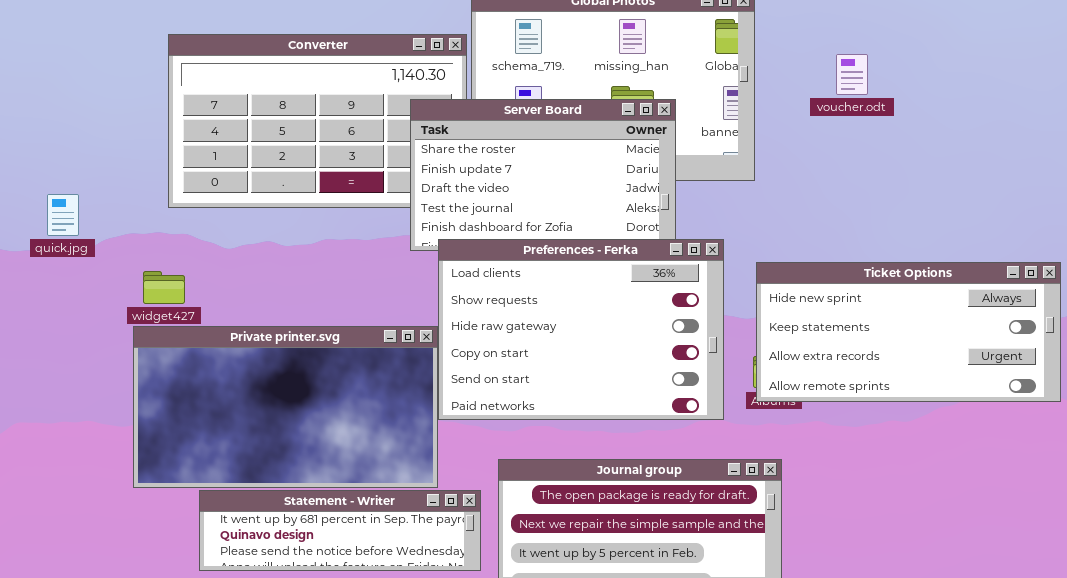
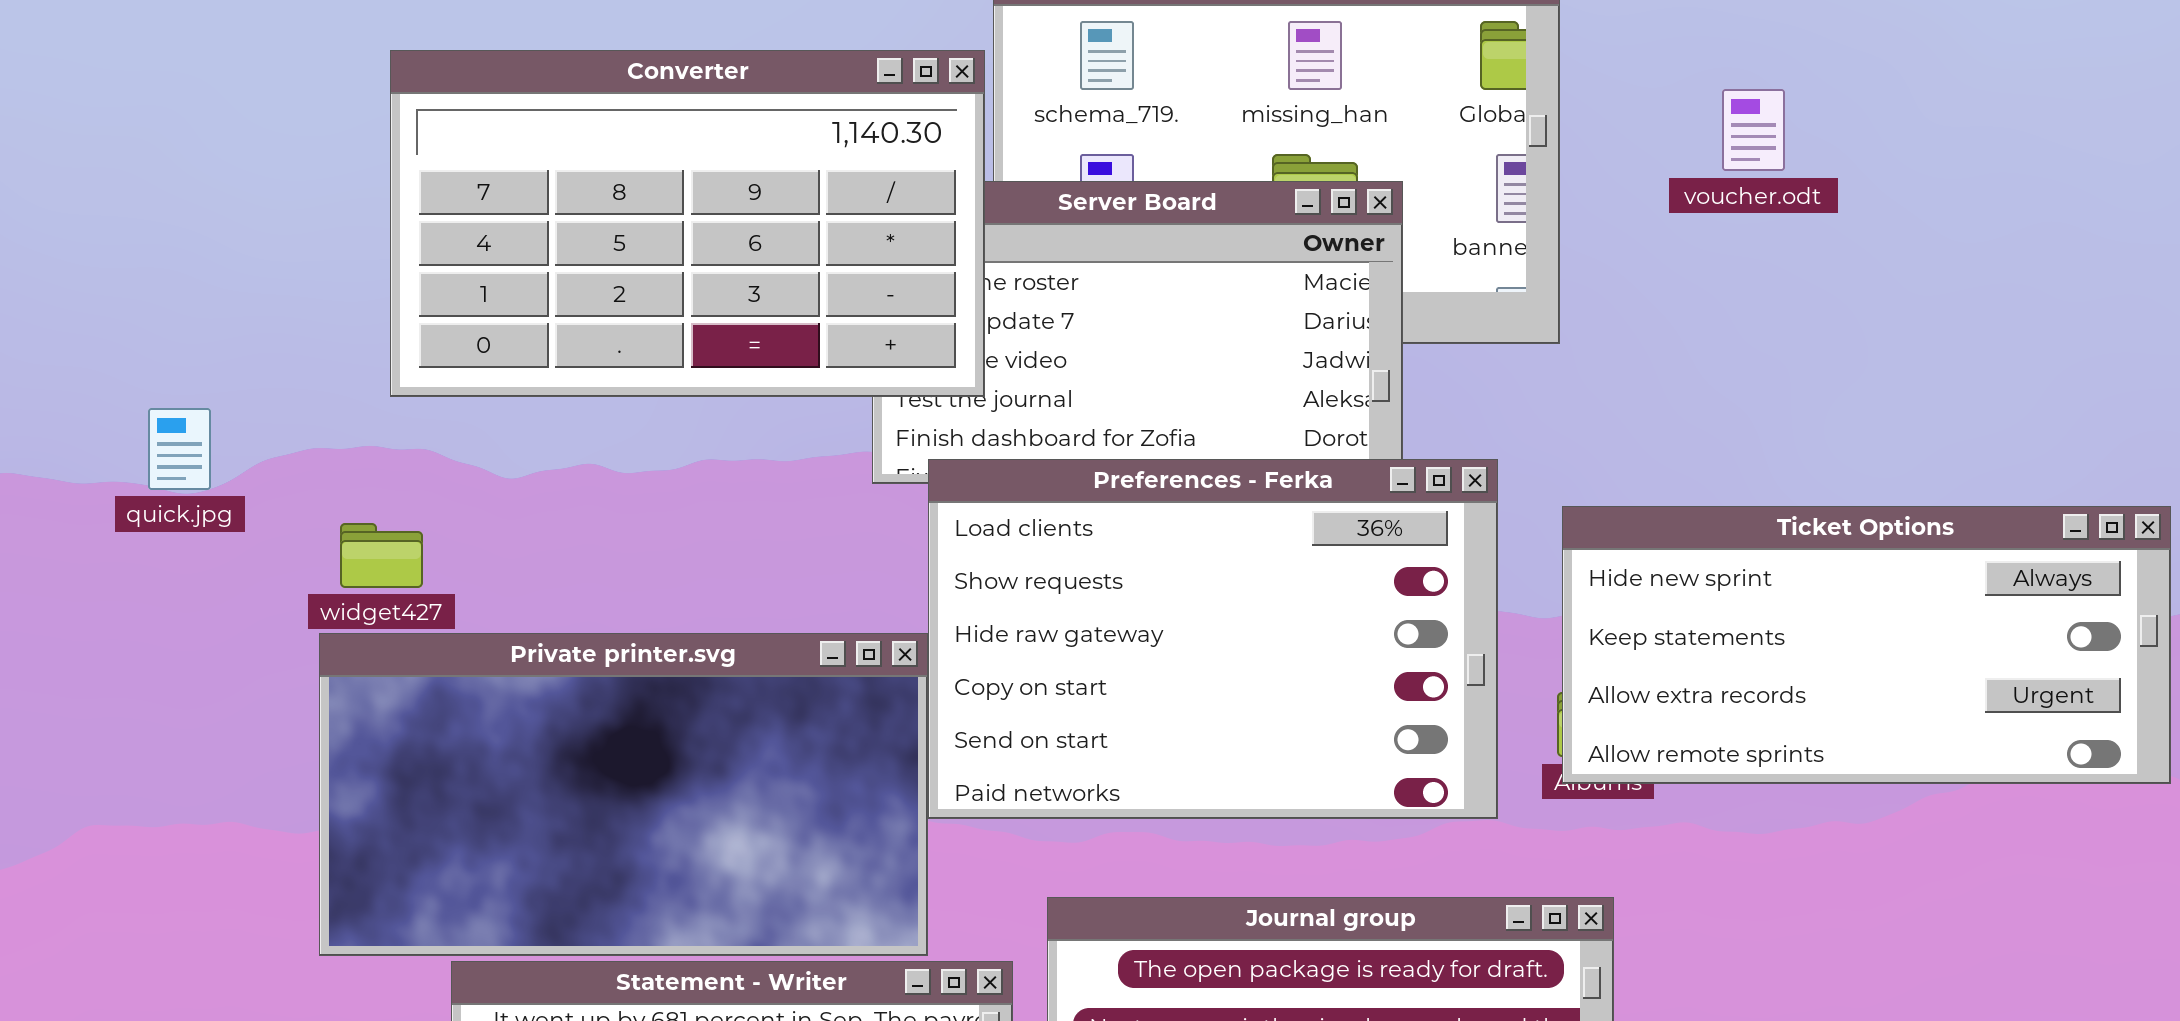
Converter: [168,34,467,208] -> [390,50,985,397], raised
quick.jpg: [47,194,79,236] -> [148,408,211,490], moved

